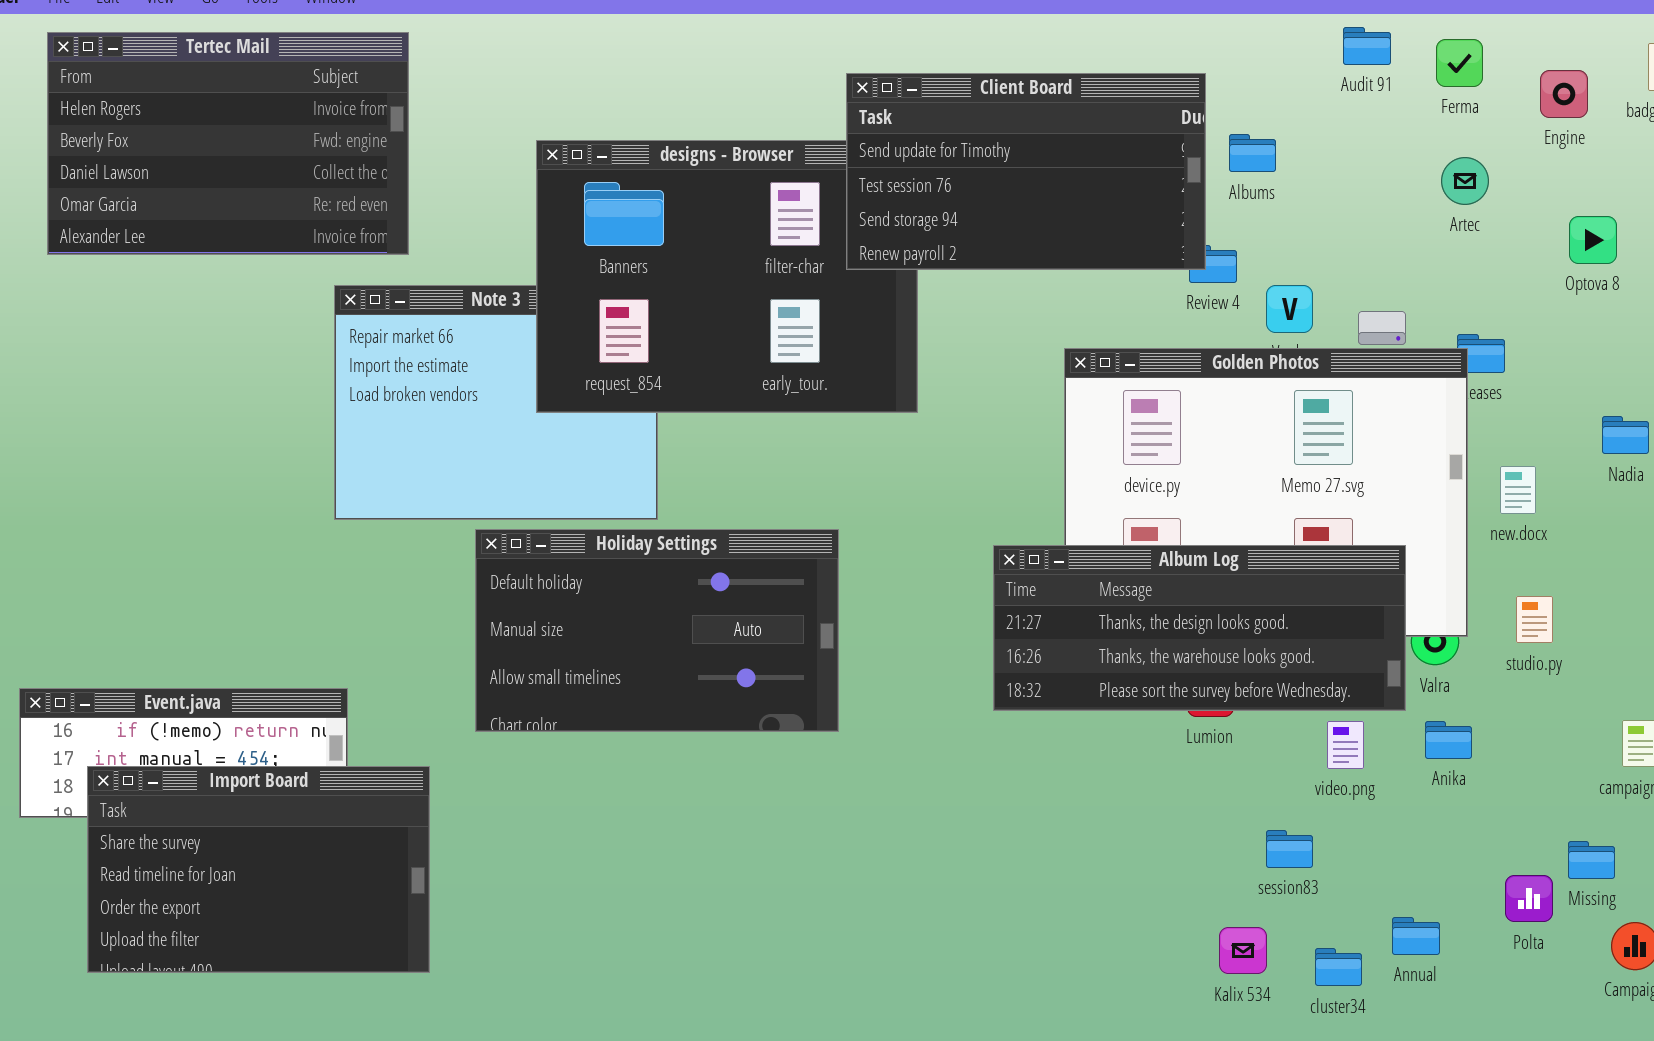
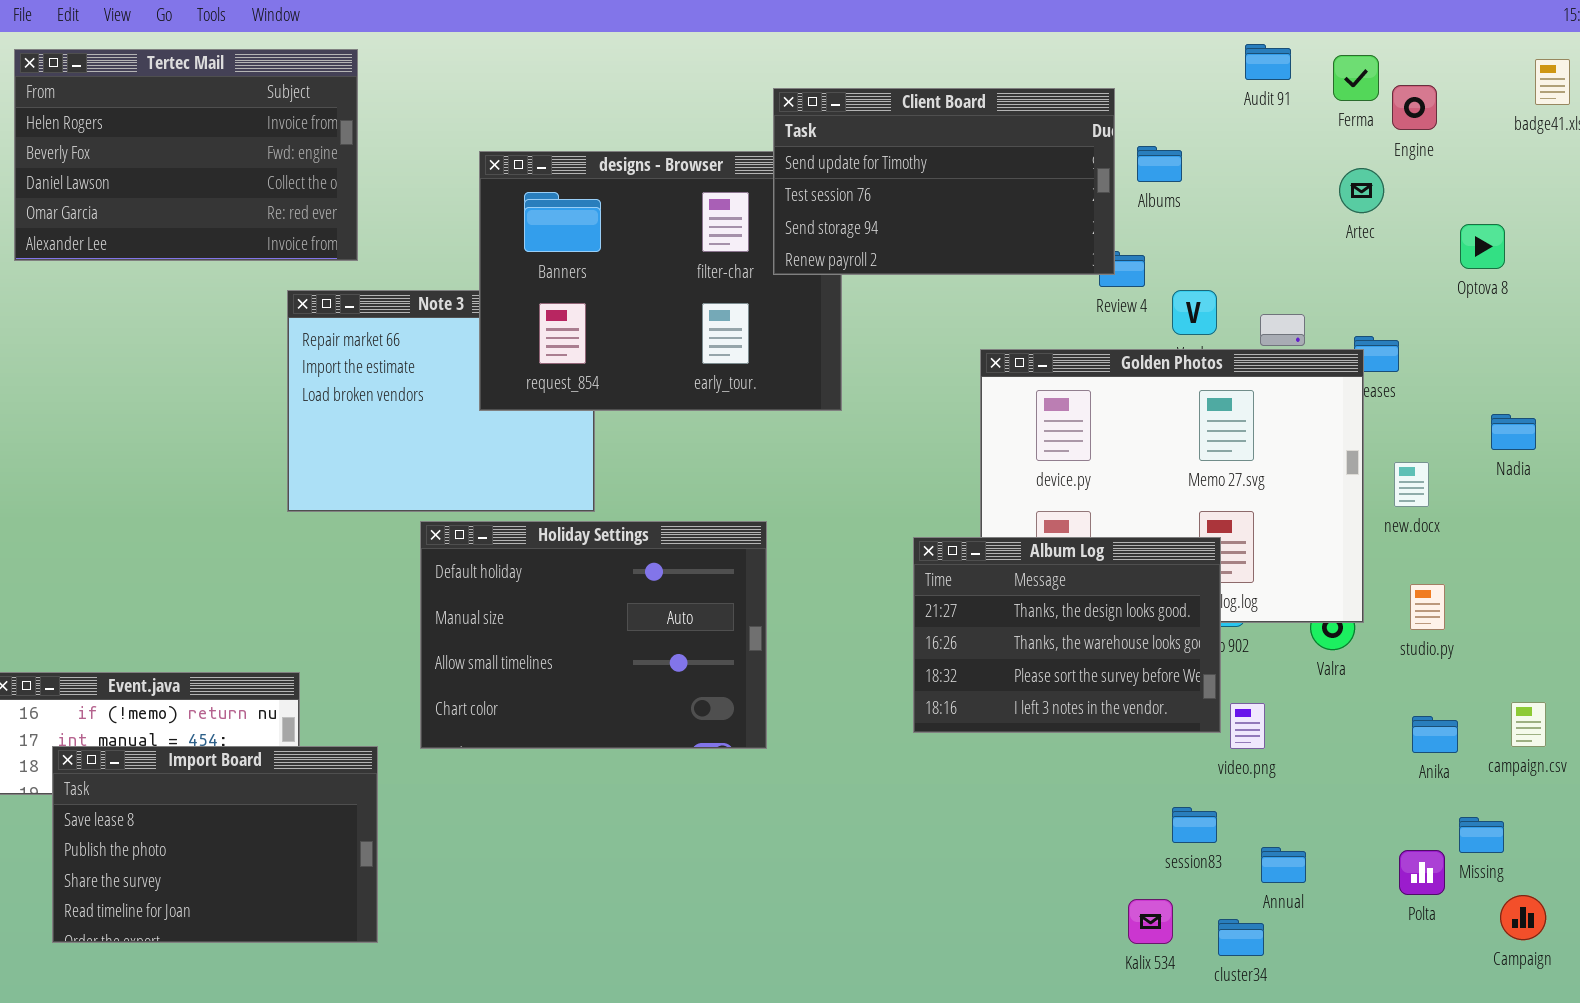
Engine: [1540,70,1588,118] -> [1392,85,1437,130], moved
Holiday Settings: [475,529,839,732] -> [420,521,767,749], resized
Album Log: [993,545,1406,711] -> [913,537,1221,733], resized
Anika: [1425,721,1472,759] -> [1412,716,1458,753], moved
Import Board: [87,766,430,973] -> [52,746,378,943], scrolled up 2 rows
Annual: [1392,917,1440,955] -> [1261,847,1306,883], moved

